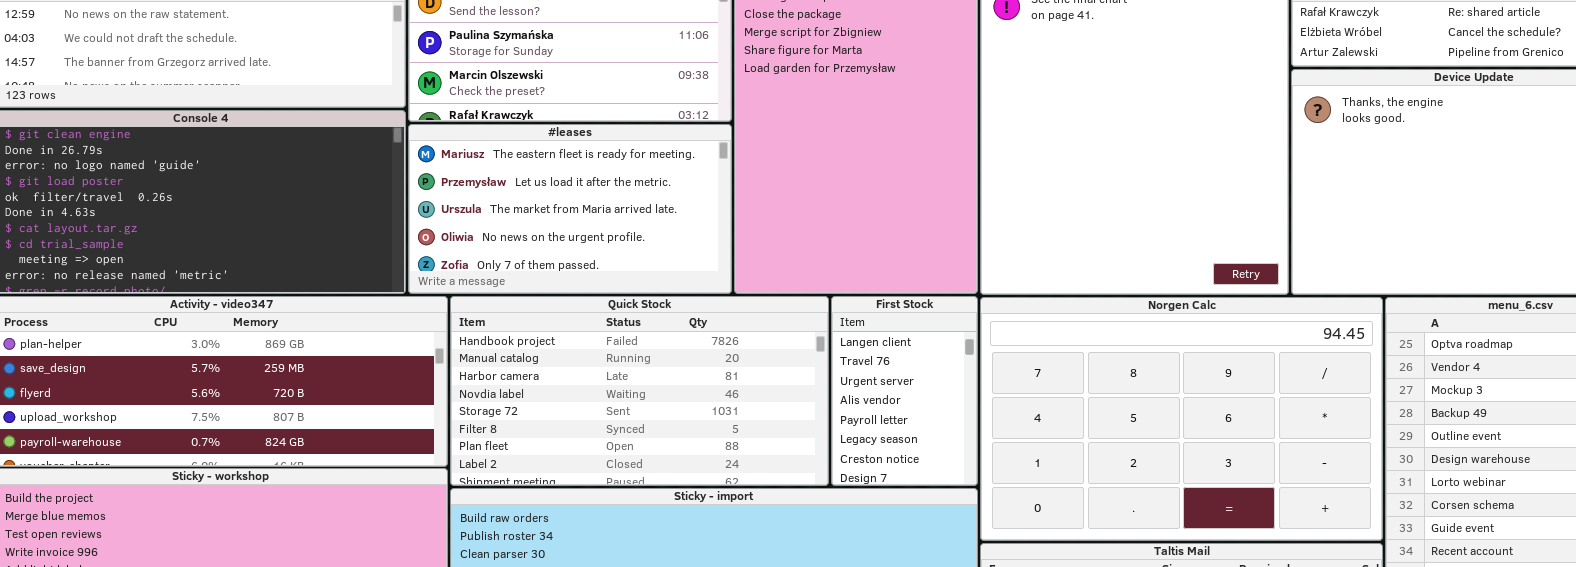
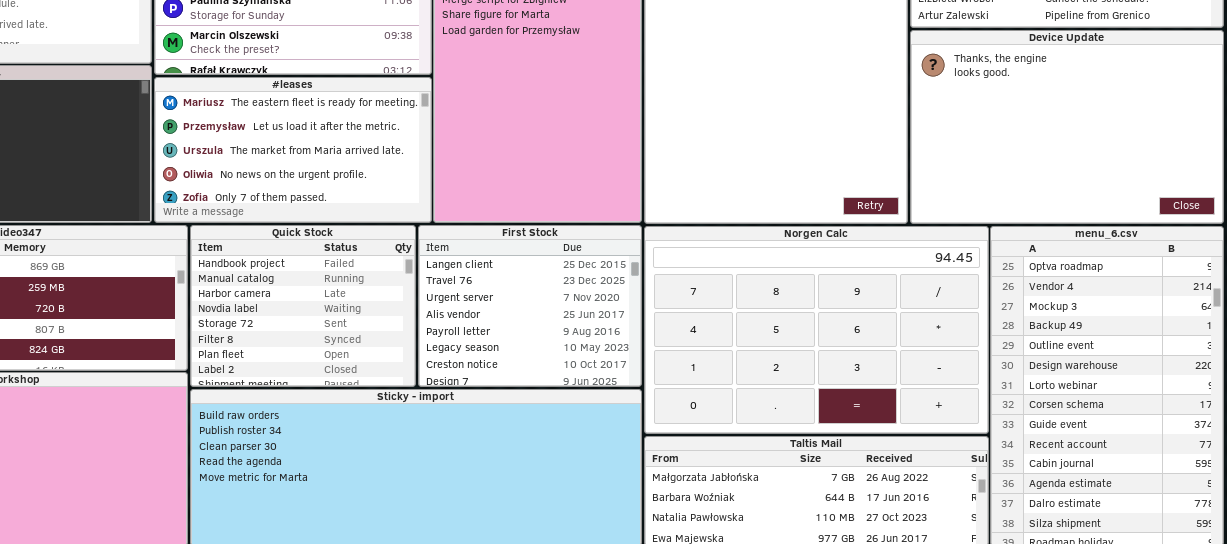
Quick Stock: [450,296,829,486] -> [190,225,416,387], resized
First Stock: [831,296,978,486] -> [418,225,642,387], resized

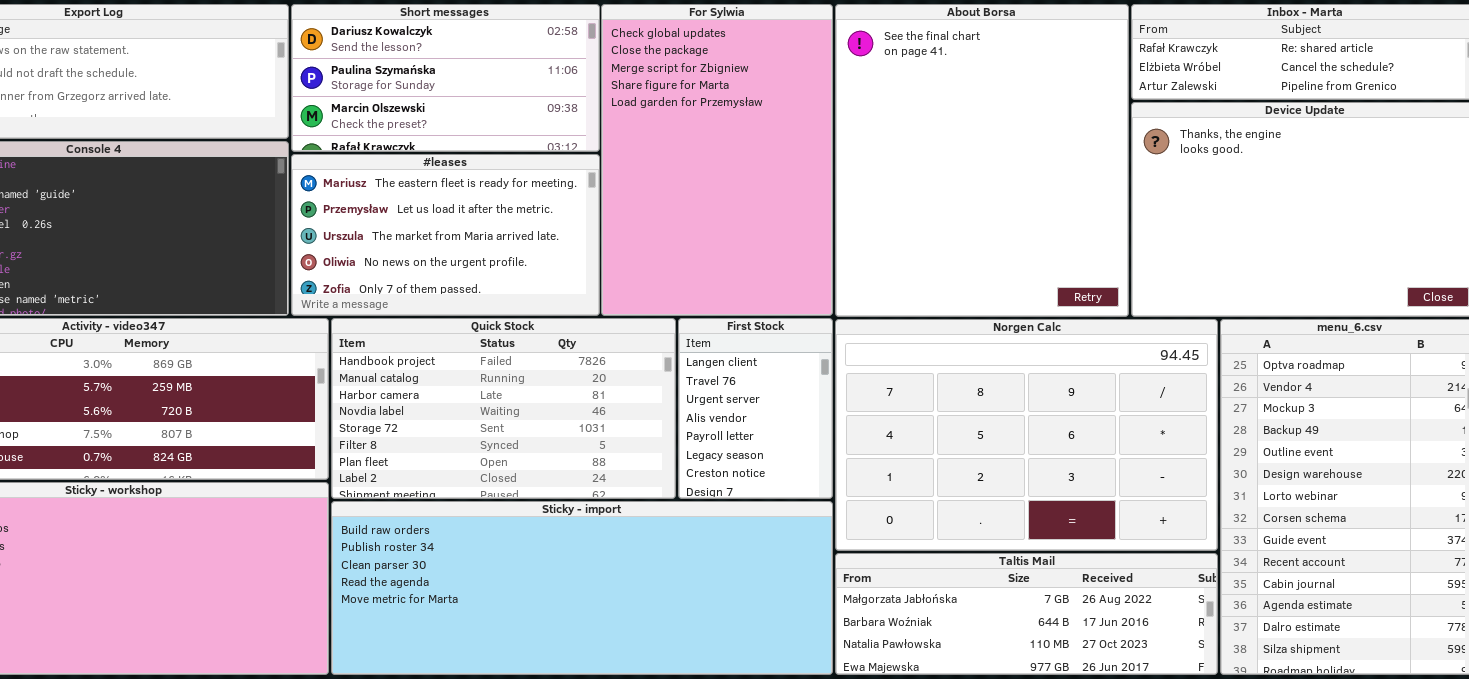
Quick Stock: [190,225,416,387] -> [331,318,676,499], resized
First Stock: [418,225,642,387] -> [678,318,833,499], resized

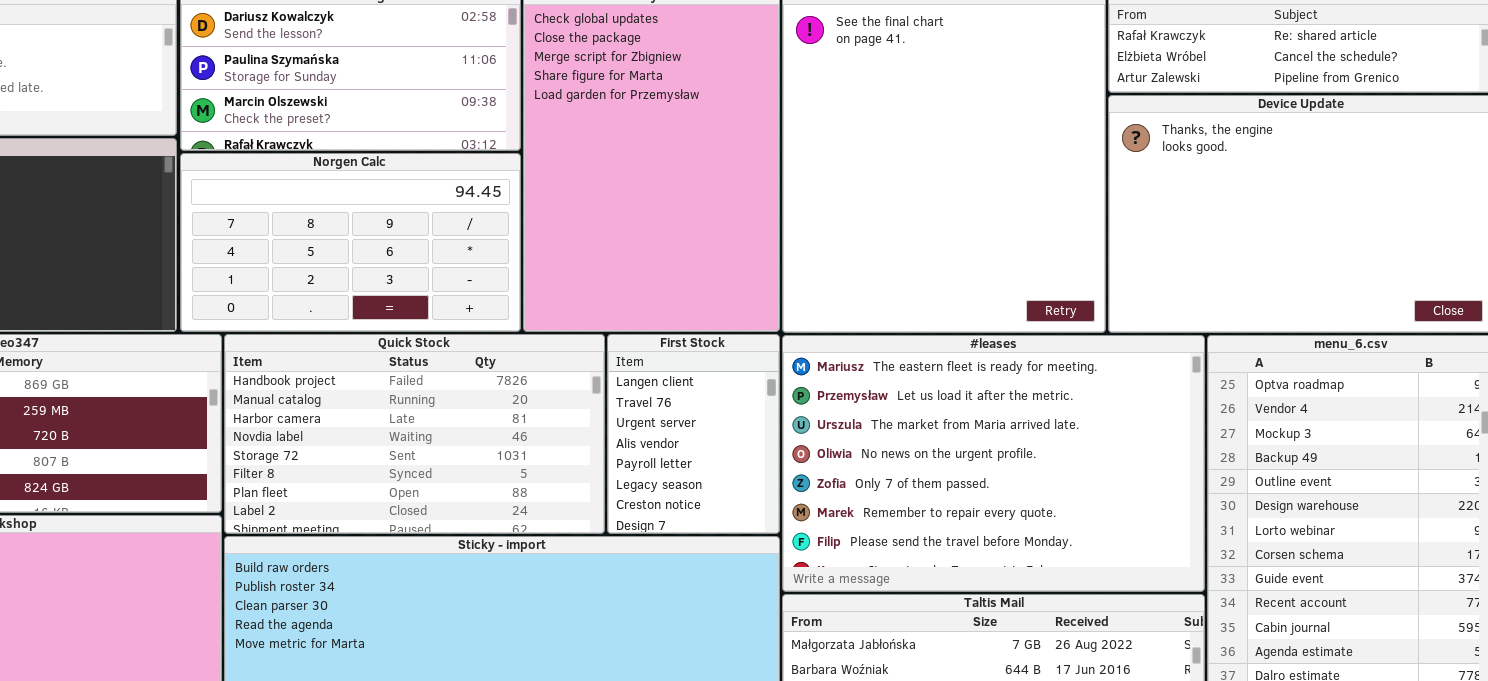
#leases: [291,154,600,316] -> [782,335,1205,592], moved, resized
Norgen Calc: [835,319,1218,551] -> [180,153,521,332], moved, resized

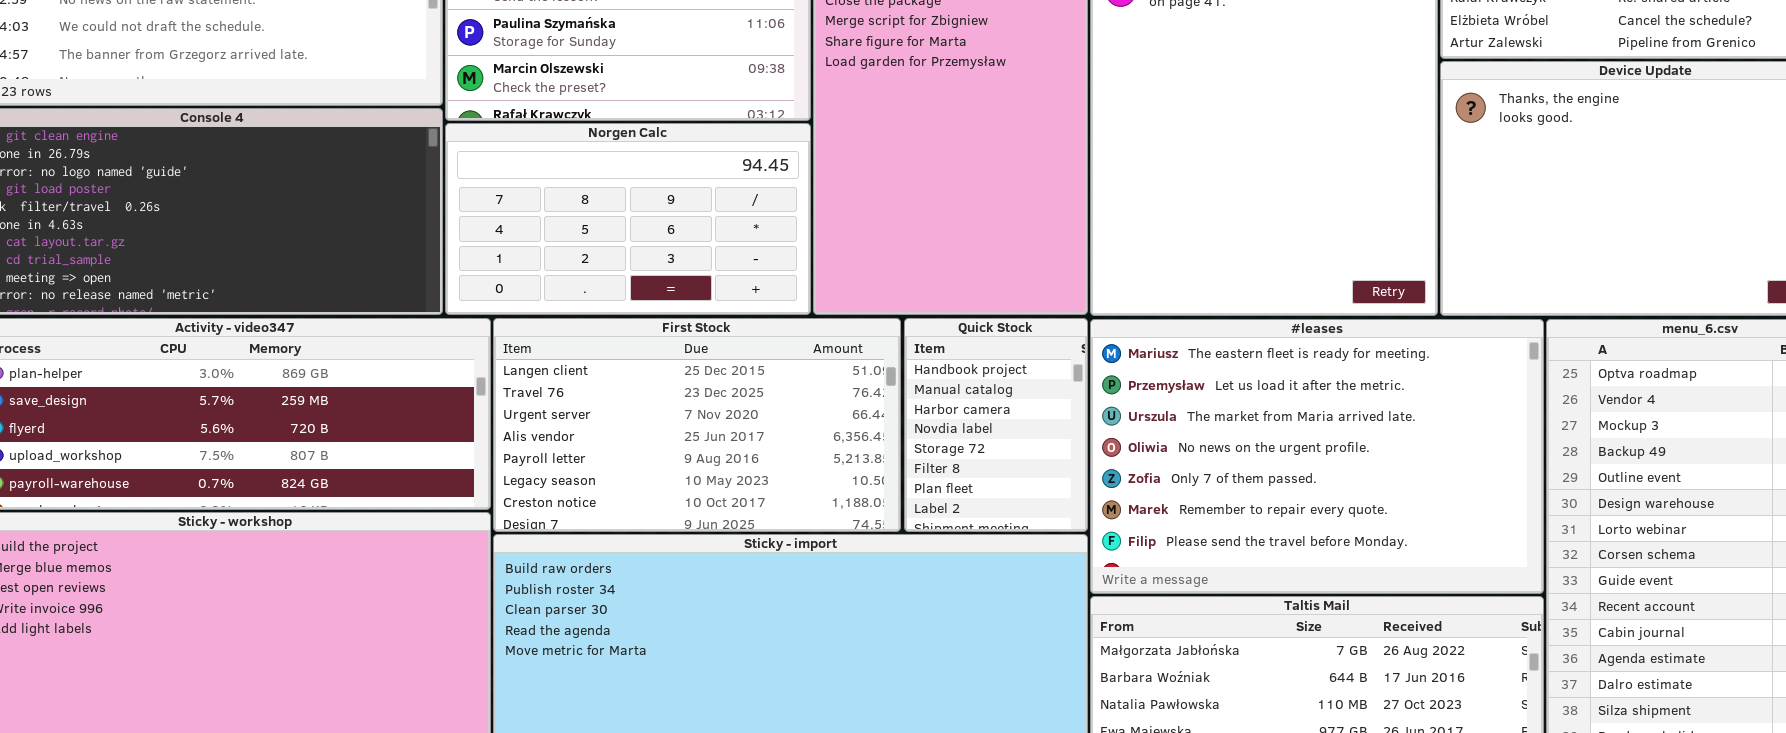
Quick Stock: [224,334,605,534] -> [904,318,1088,532], moved, resized
First Stock: [607,334,780,534] -> [493,318,901,532], moved, resized

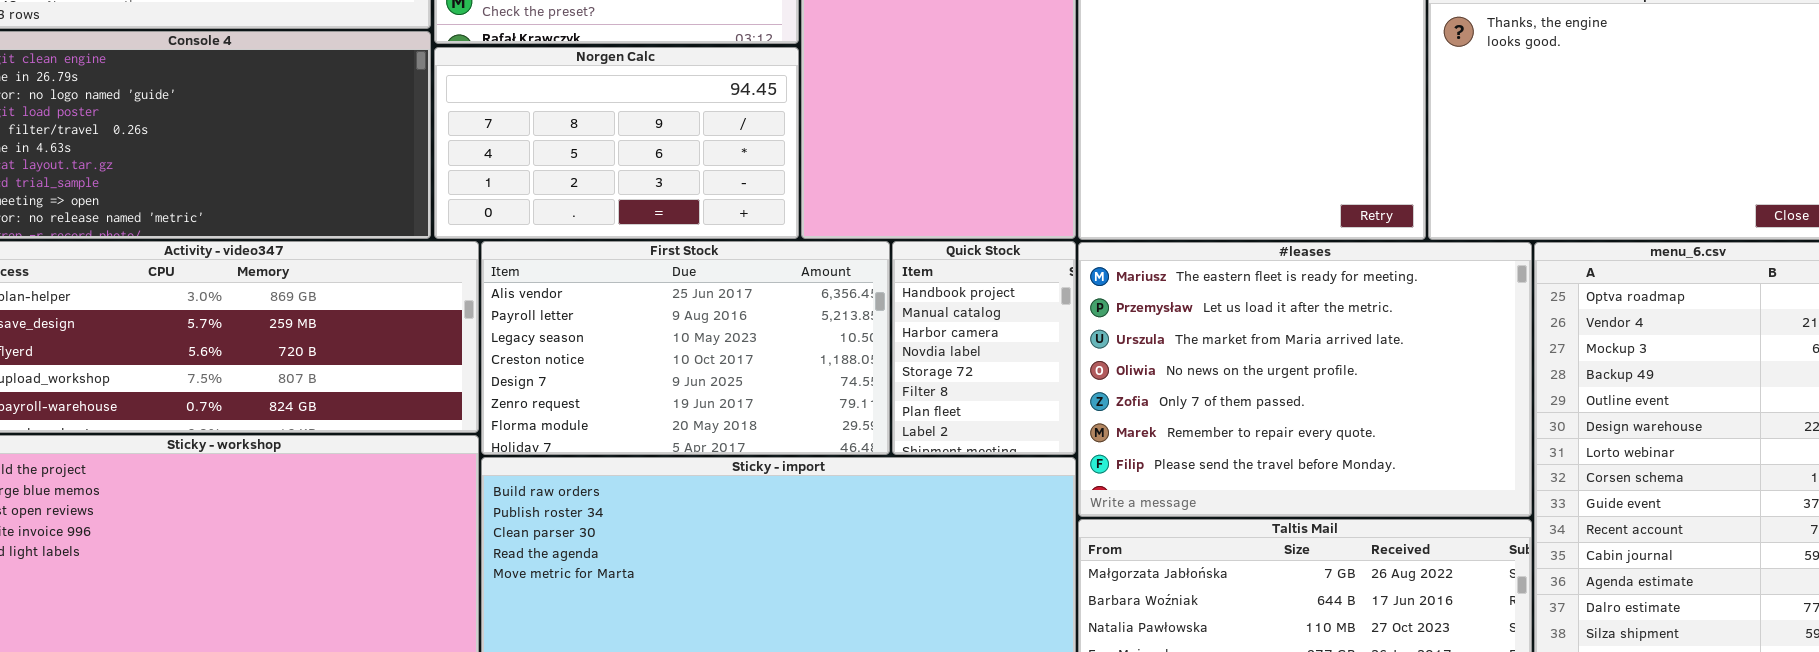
First Stock: [493,318,901,532] -> [481,241,890,455], scrolled down 3 rows

